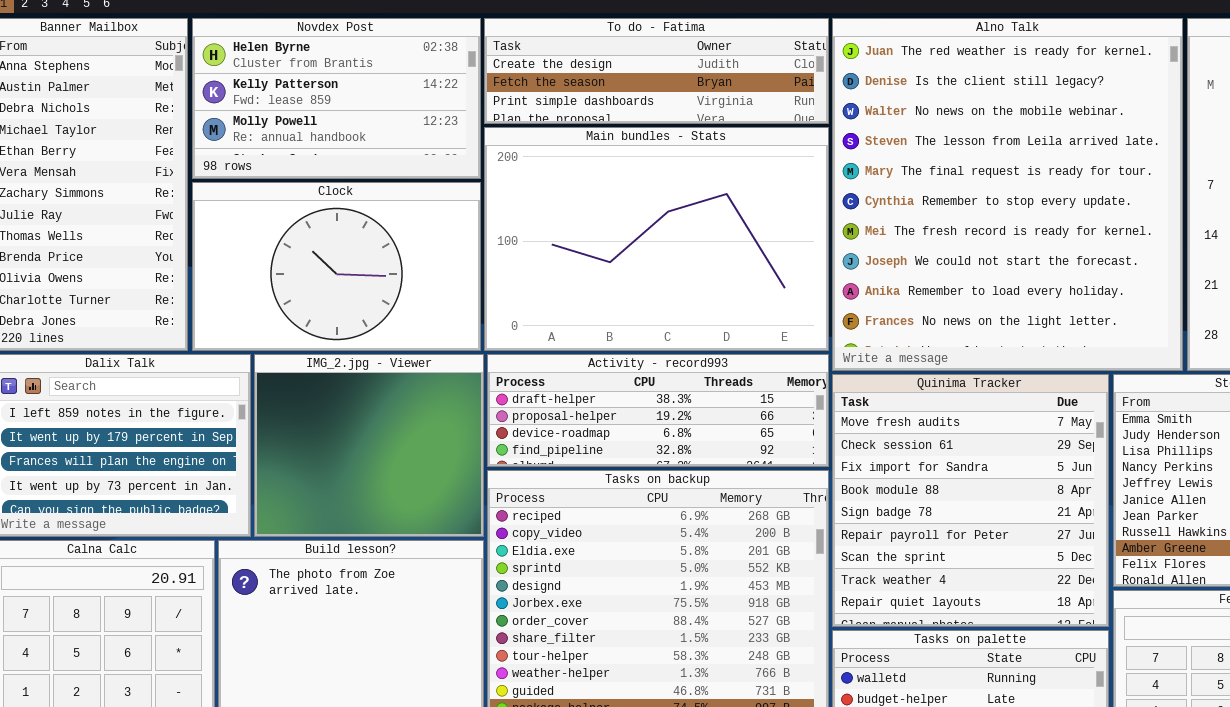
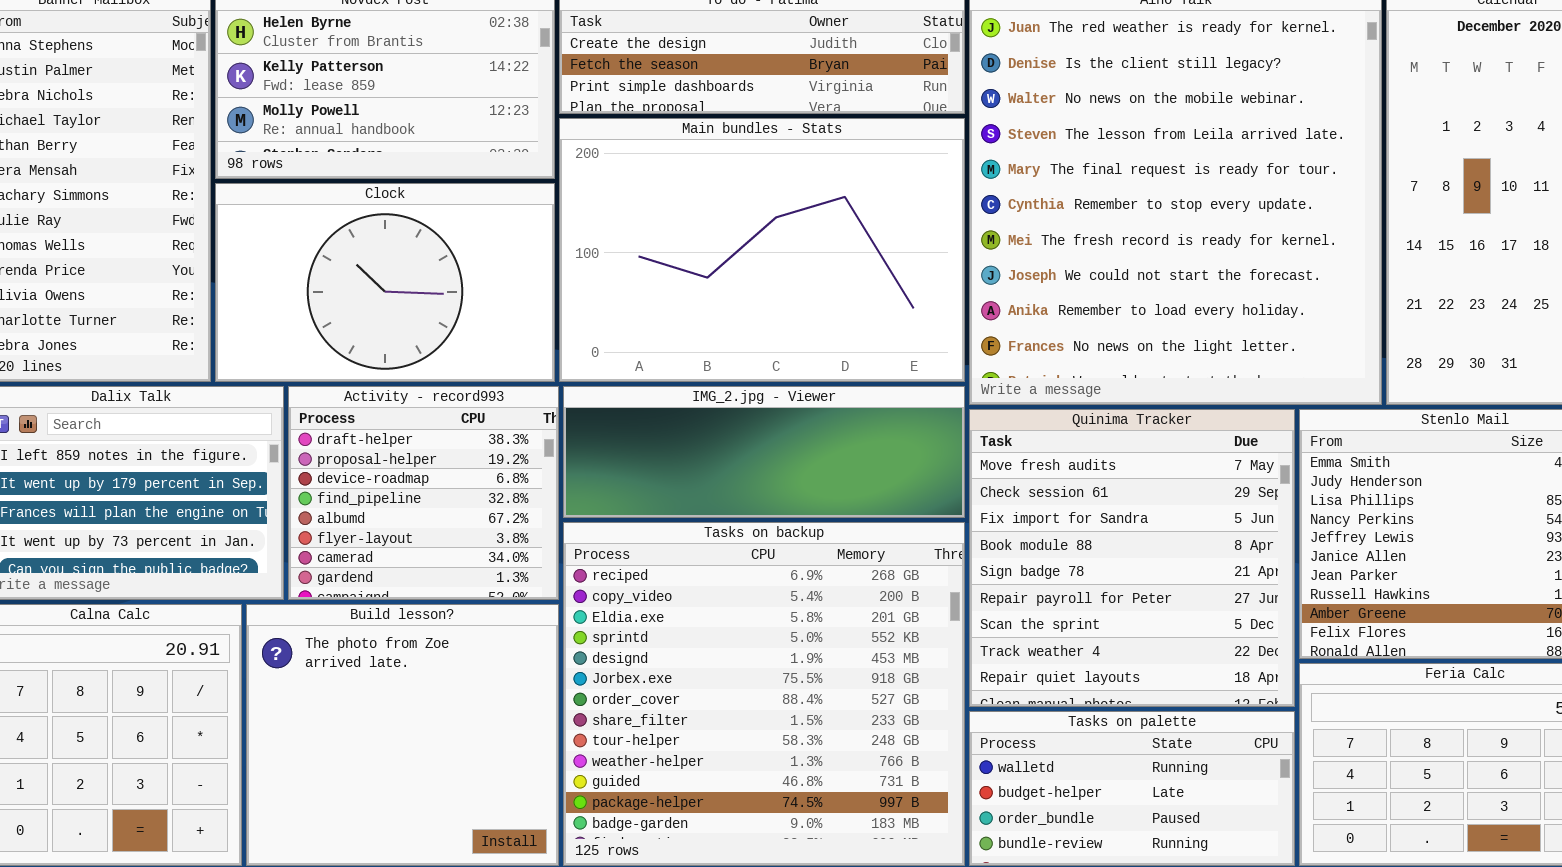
IMG_2.jpg - Viewer: [254,354,484,537] -> [563,386,965,518], moved, resized
Activity - record993: [487,354,829,467] -> [288,386,559,600], moved, resized

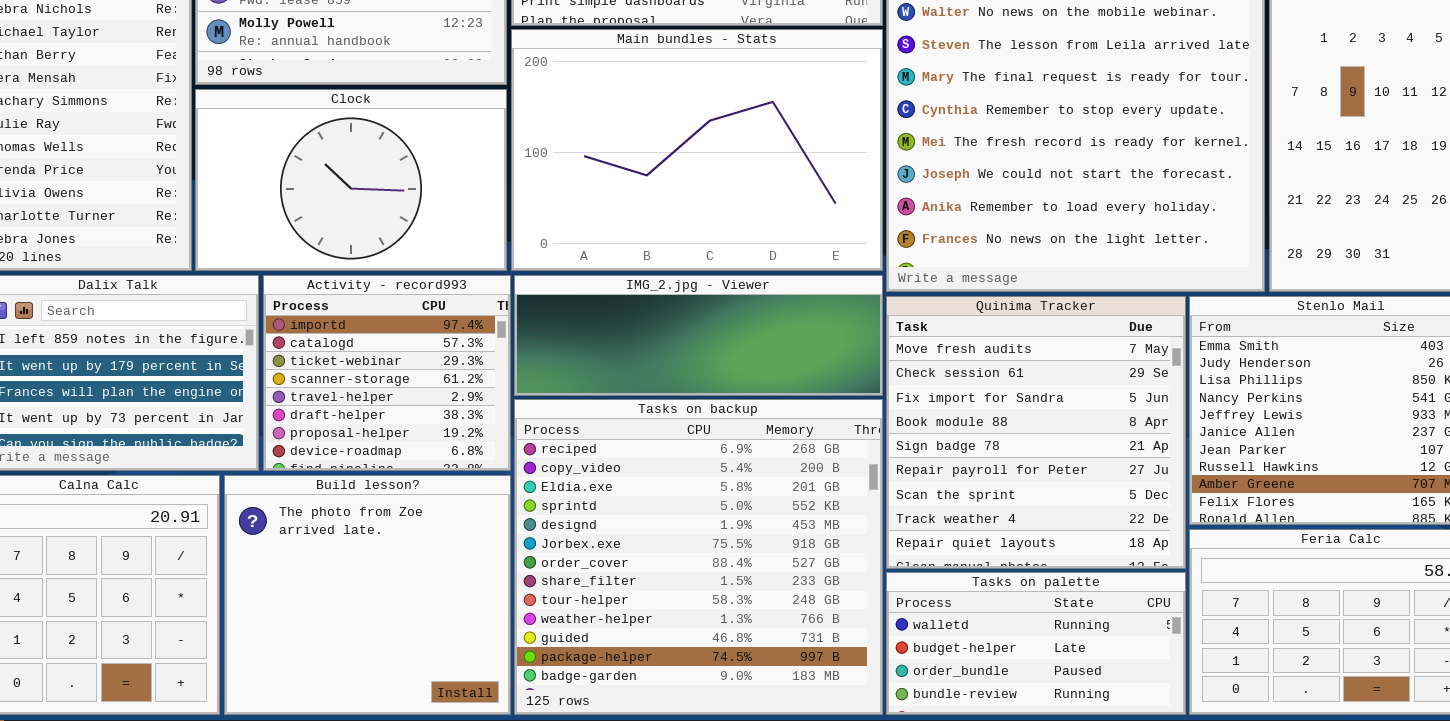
Activity - record993: [288,386,559,600] -> [263,275,511,471], scrolled up 5 rows

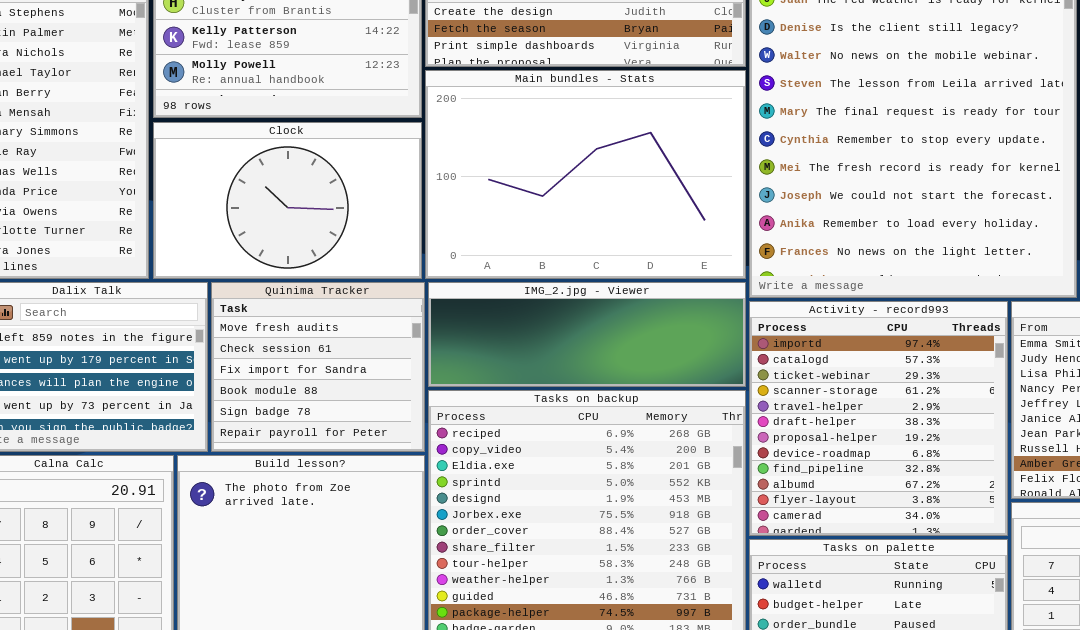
Activity - record993: [263,275,511,471] -> [749,301,1008,536], moved, resized
Quinima Tracker: [886,296,1186,569] -> [211,282,425,452], moved, resized

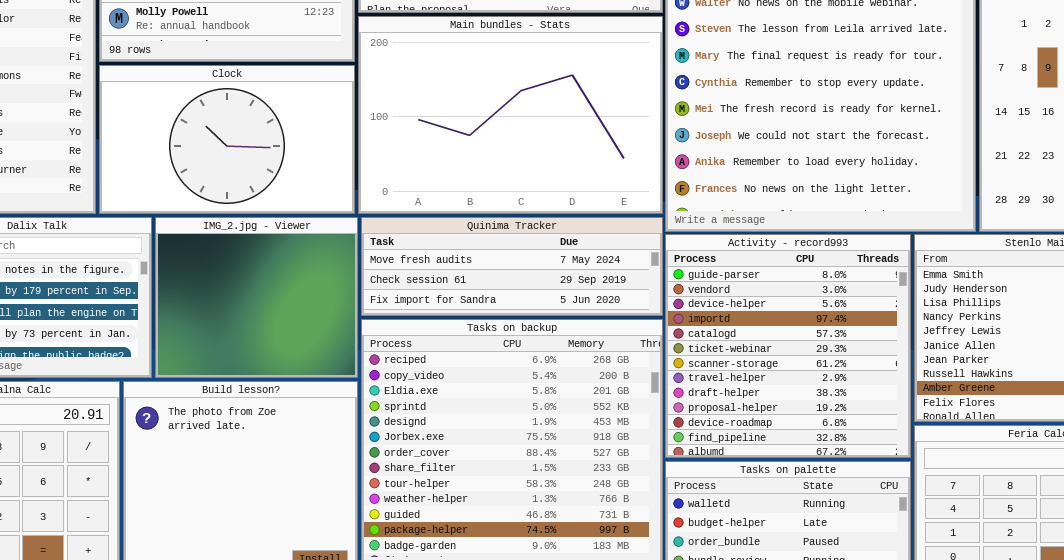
Quinima Tracker: [211,282,425,452] -> [361,217,663,316], moved, resized
IMG_2.jpg - Viewer: [428,282,746,387] -> [155,217,358,378], moved, resized
Activity - record993: [749,301,1008,536] -> [665,234,911,458], scrolled up 3 rows

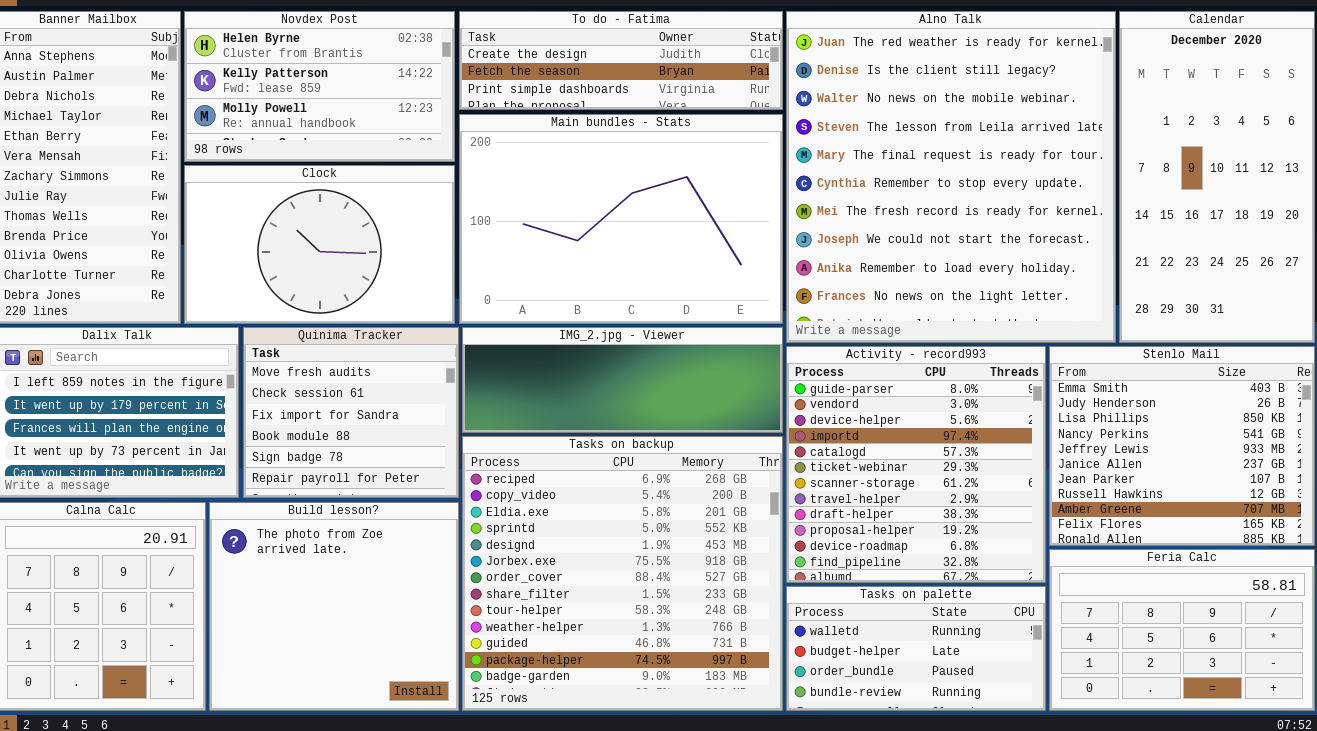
IMG_2.jpg - Viewer: [155,217,358,378] -> [462,327,783,433], moved, resized
Quinima Tracker: [361,217,663,316] -> [243,327,459,498], moved, resized

